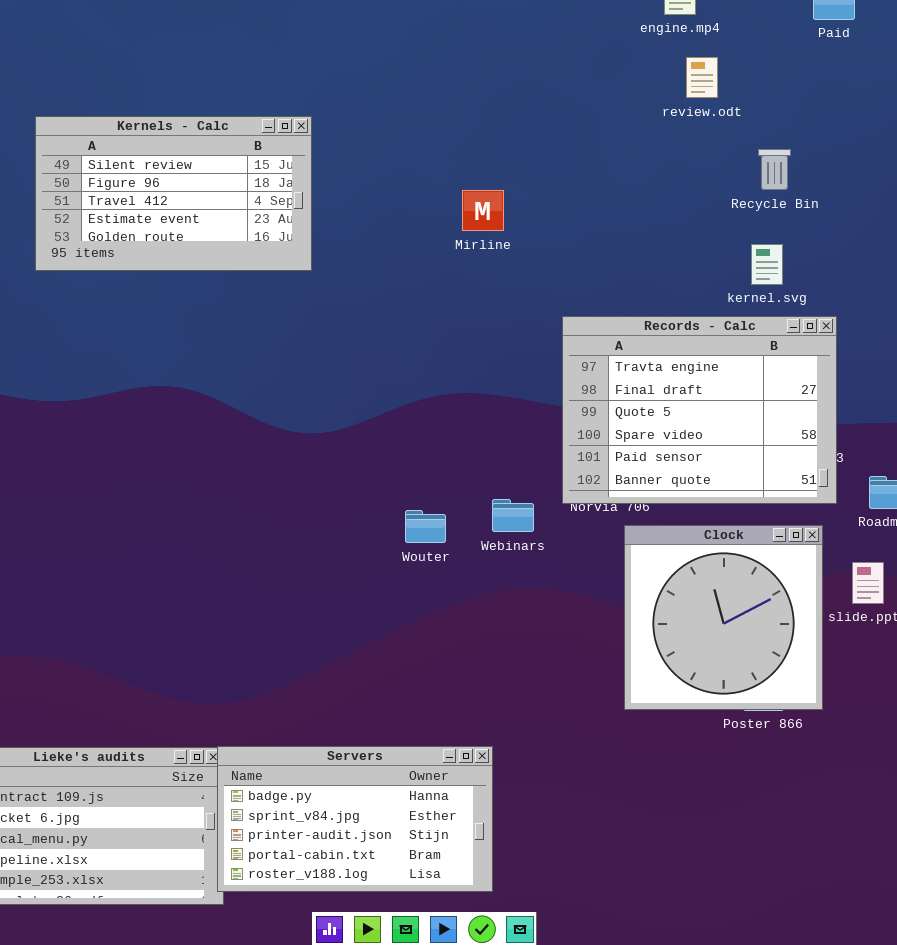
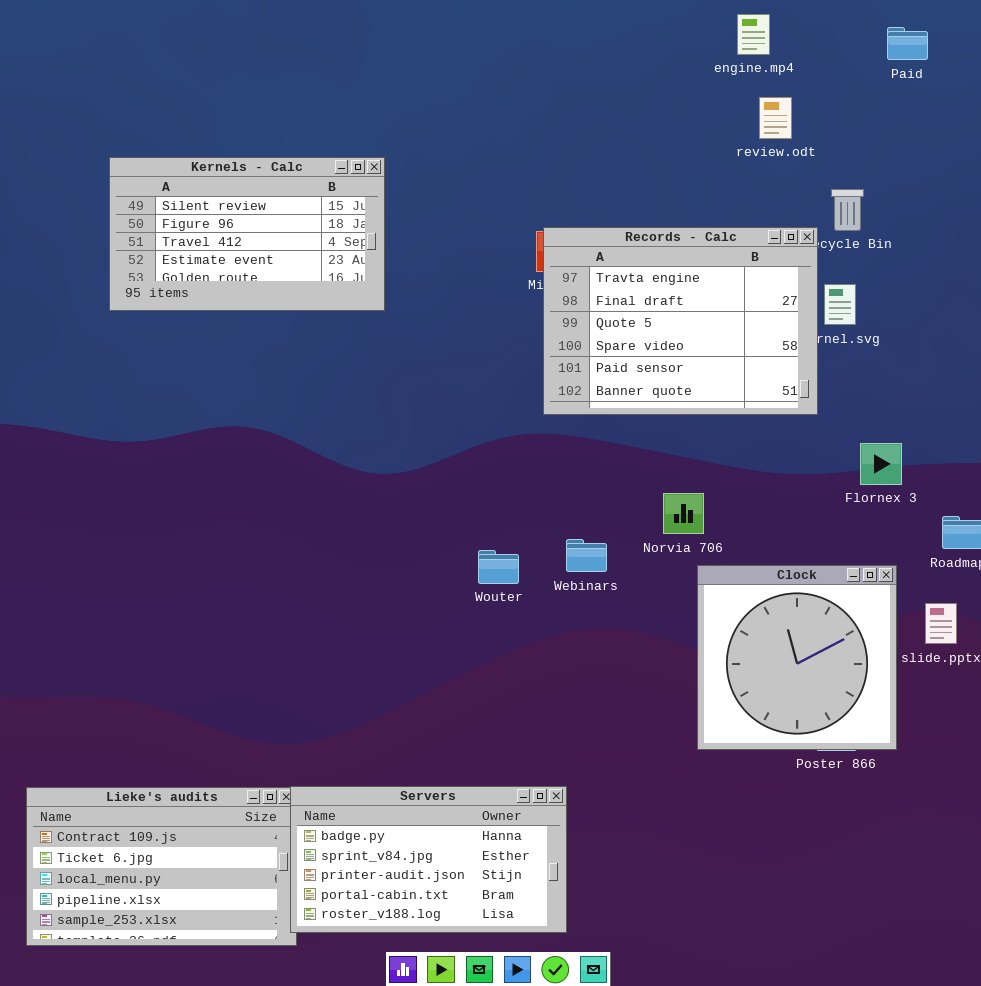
Records - Calc: [562,316,837,504] -> [543,227,818,415], moved

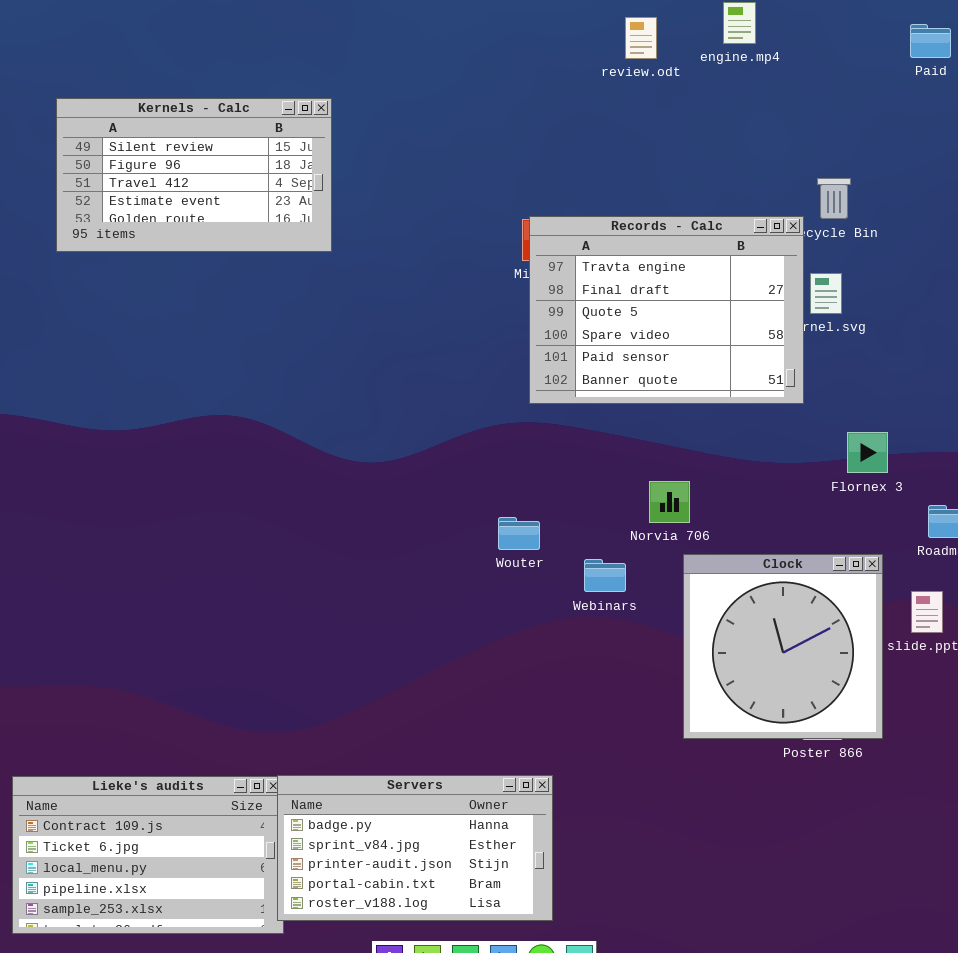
Paid: [887,27,928,60] -> [910,24,951,58], moved
review.odt: [759,97,792,139] -> [625,17,657,59], moved
Kernels - Calc: [109,157,385,311] -> [56,98,332,252], moved
Webinars: [566,539,607,572] -> [584,559,626,592], moved
Wouter: [478,550,519,584] -> [498,517,540,550], moved

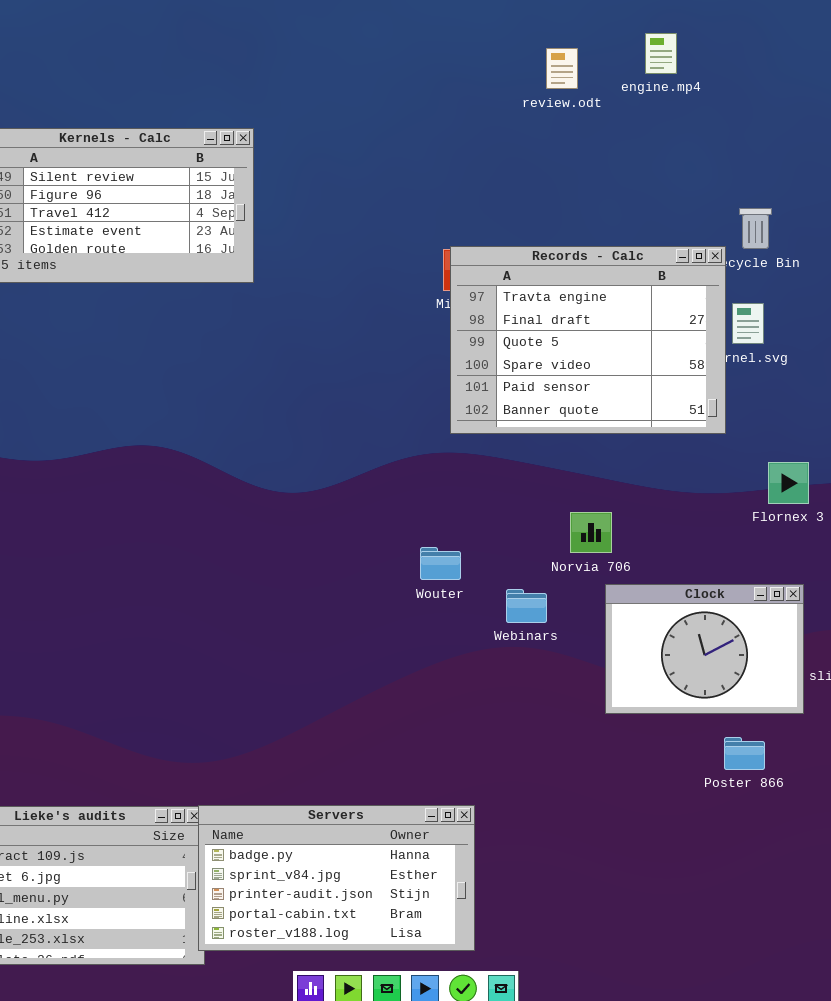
Clock: [683,554,883,739] -> [605,584,804,714], resized

